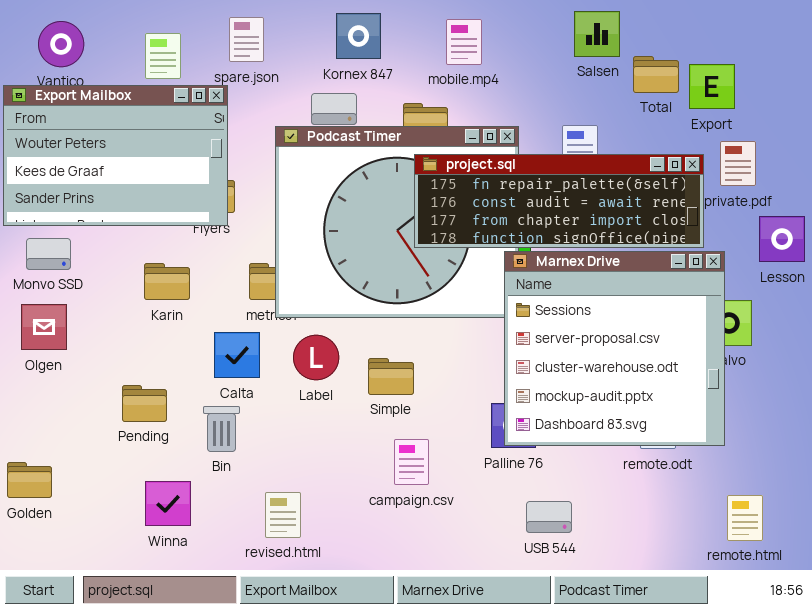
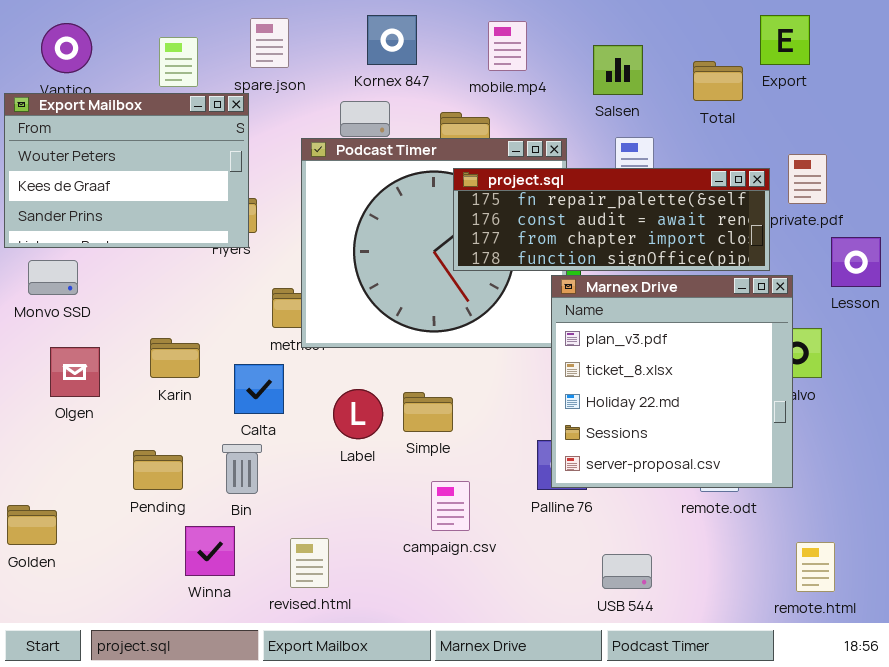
Salsen: [574,11,620,57] -> [593,45,643,95], moved
Export: [689,64,735,109] -> [760,15,810,65], moved
Marnex Drive: [504,251,725,446] -> [551,275,793,488], scrolled up 3 rows
Karin: [144,263,190,300] -> [150,338,200,378], moved
Olgen: [21,304,67,350] -> [50,347,100,397], moved
Label: [293,335,339,380] -> [333,389,383,439], moved
Pending: [122,385,167,422] -> [133,450,183,490], moved
Winna: [145,481,191,526] -> [185,526,235,576], moved
USB 544: [526,501,572,533] -> [602,554,652,589], moved

